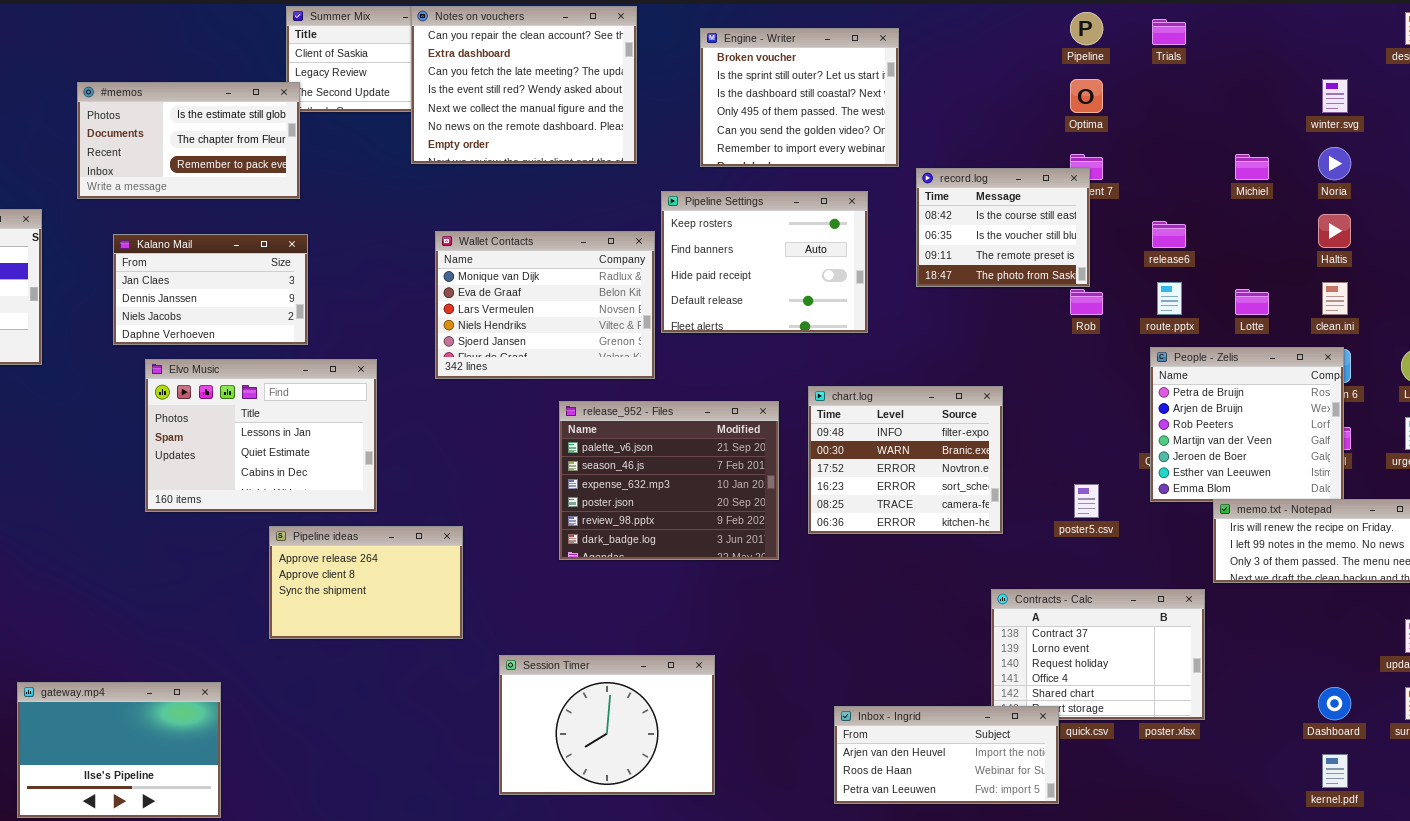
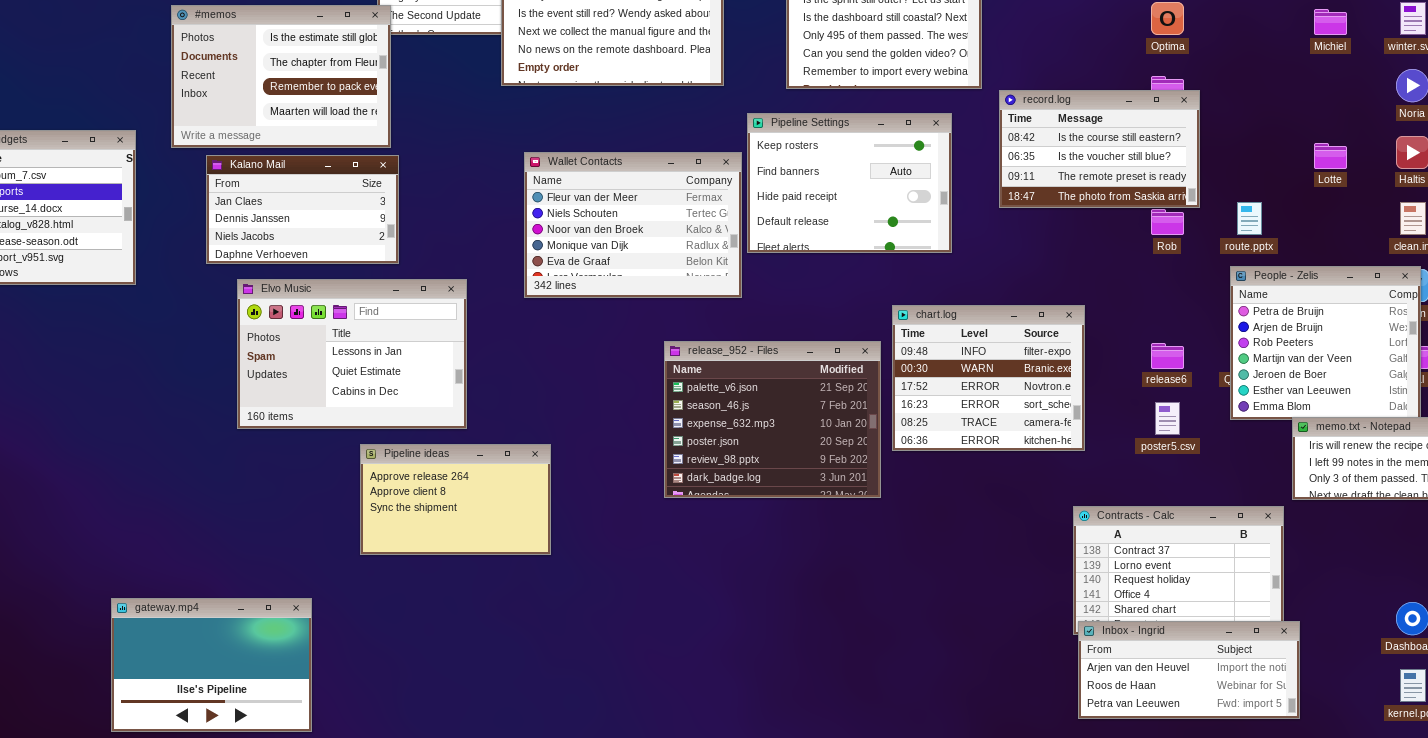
#memos: [77,82,300,199] -> [171,5,391,148], resized
Michiel: [1235,154,1269,180] -> [1314,9,1347,35], moved
record.log: [916,168,1090,287] -> [999,90,1200,208], resized
release6: [1152,221,1186,248] -> [1151,343,1184,369], moved
Wallet Contacts: [435,231,655,379] -> [524,152,742,298], scrolled up 3 rows
Lotte: [1235,289,1269,315] -> [1314,143,1347,169], moved
release_952 - Files: [559,401,779,560] -> [664,341,881,498], moved
Session Timer: [499,655,715,795] -> none, closed
Inbox - Ingrid: [834,706,1059,804] -> [1078,621,1300,719], moved

